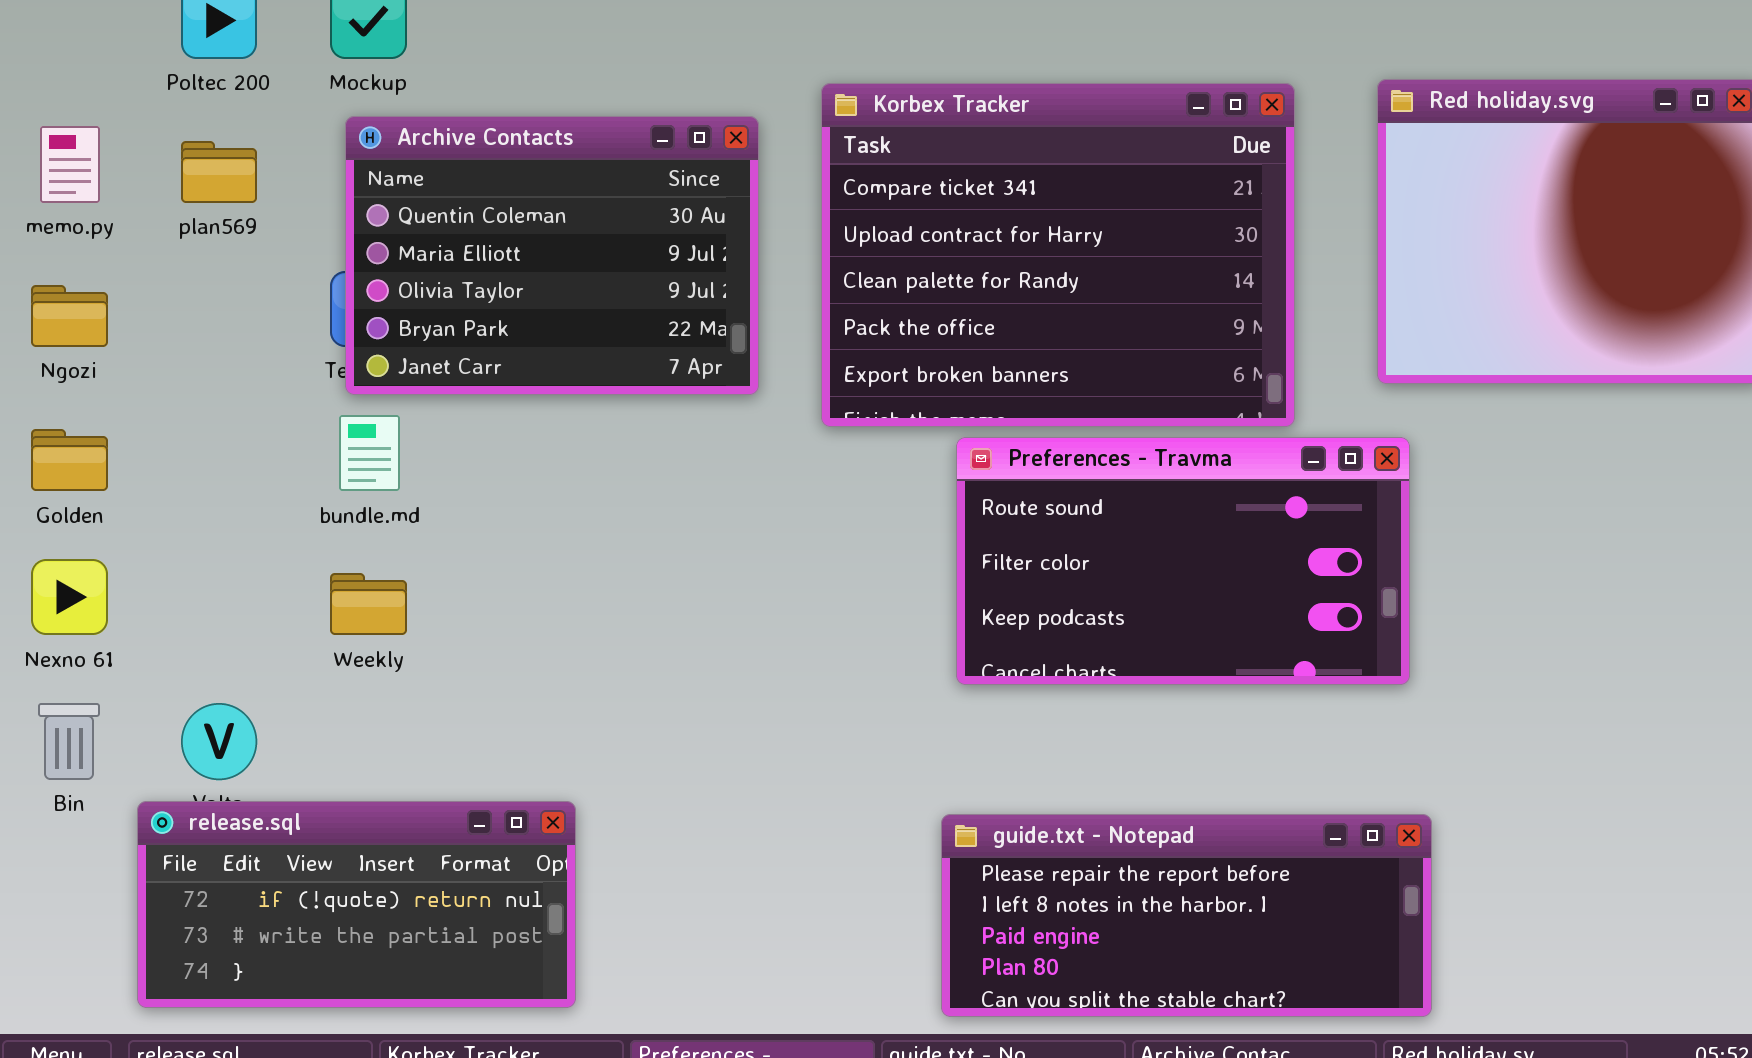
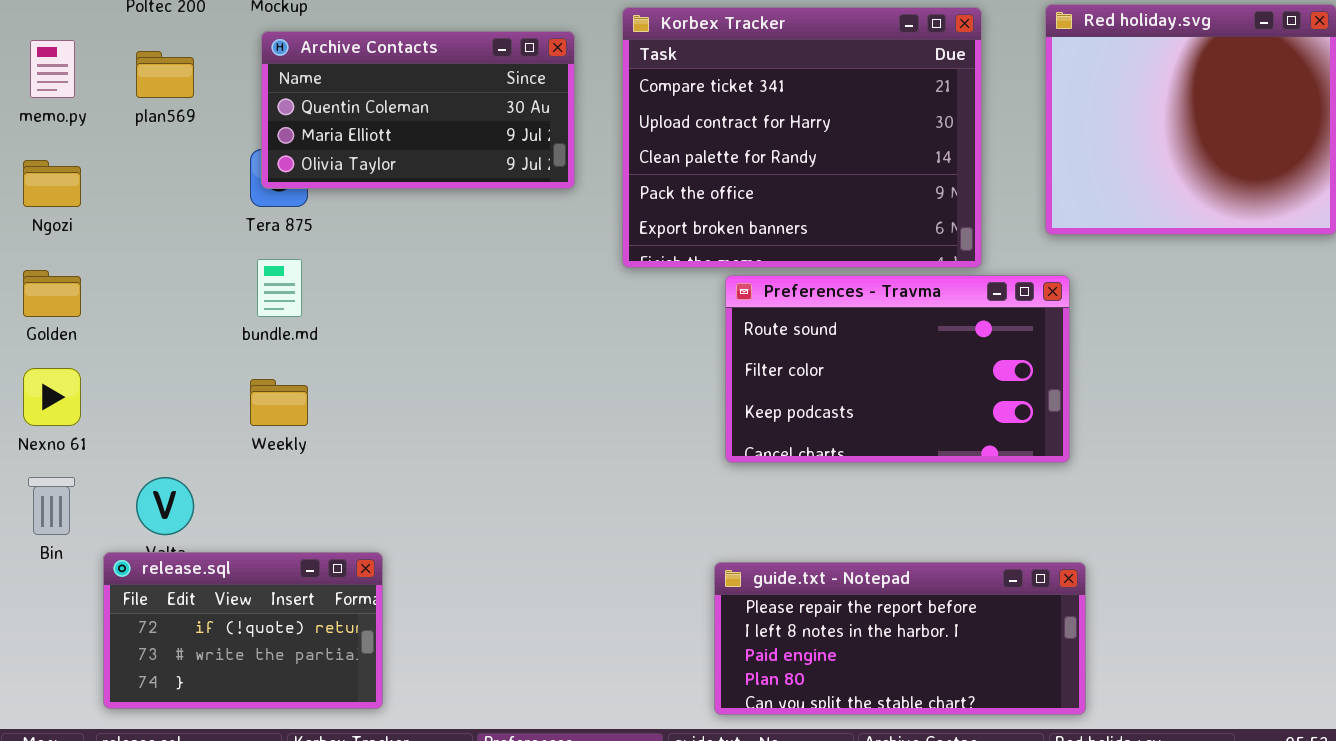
Archive Contacts: [345,116,759,395] -> [261,31,575,189], resized
release.sql: [137,801,576,1008] -> [103,552,383,709], resized

